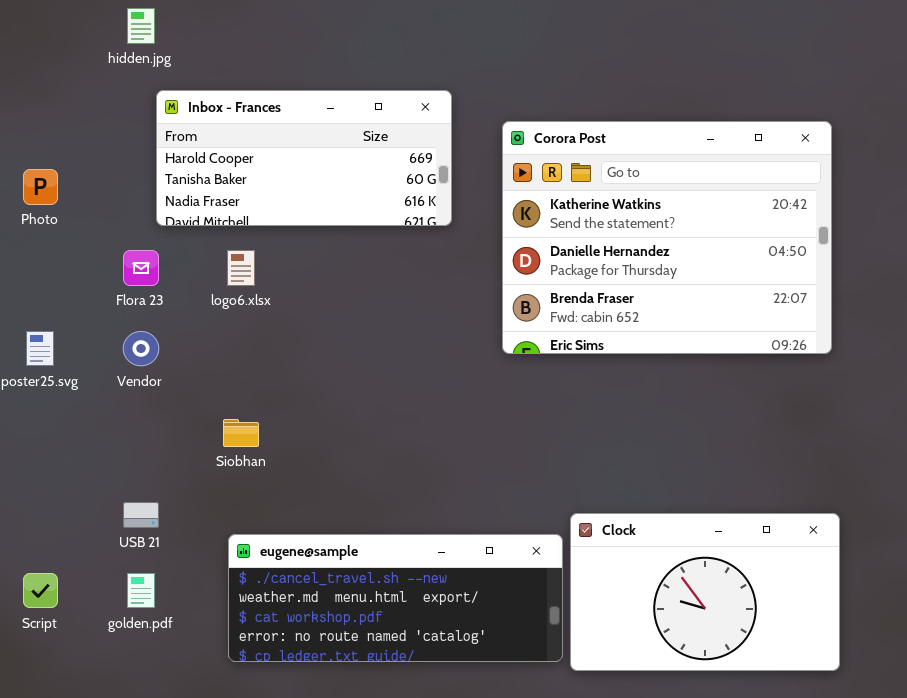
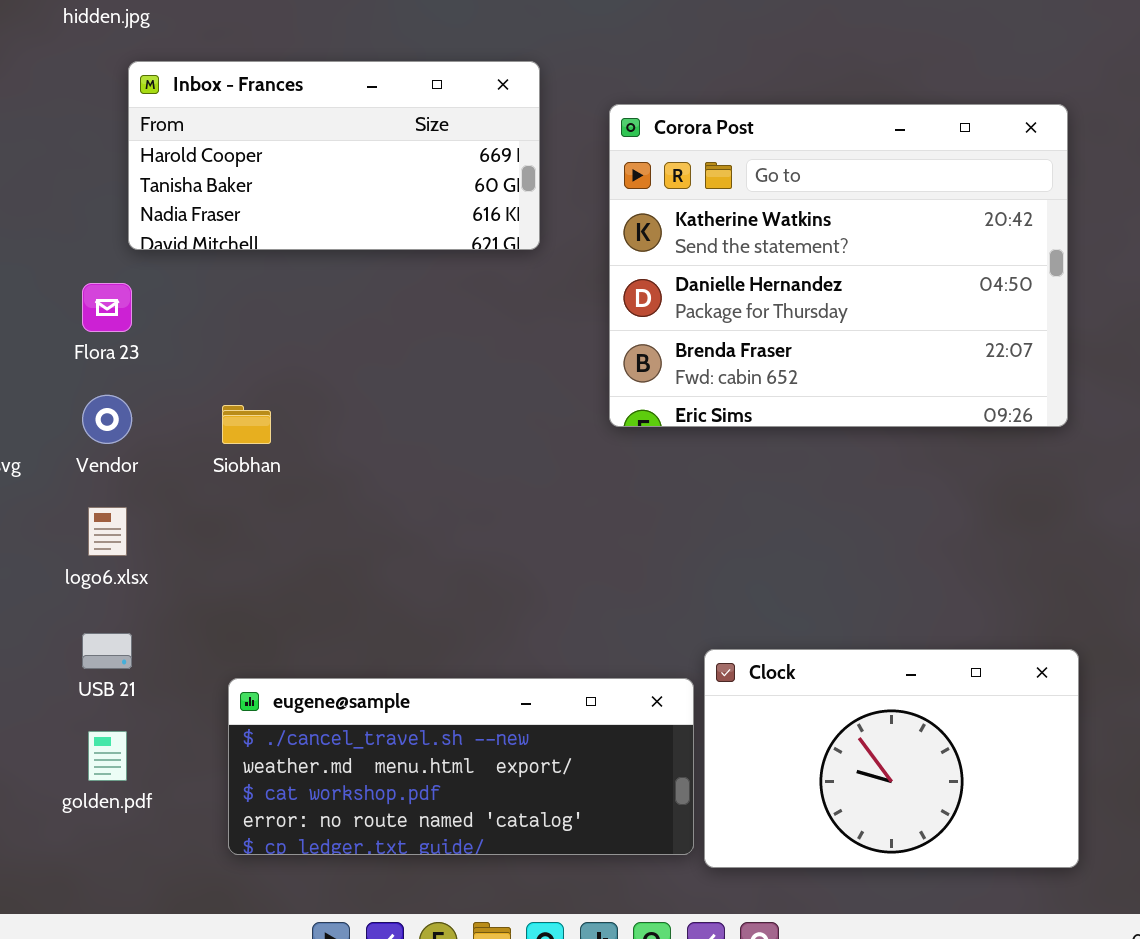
logo6.xlsx: [227,250,255,286] -> [88,507,127,556], moved
Siobhan: [223,419,259,447] -> [222,405,271,444], moved

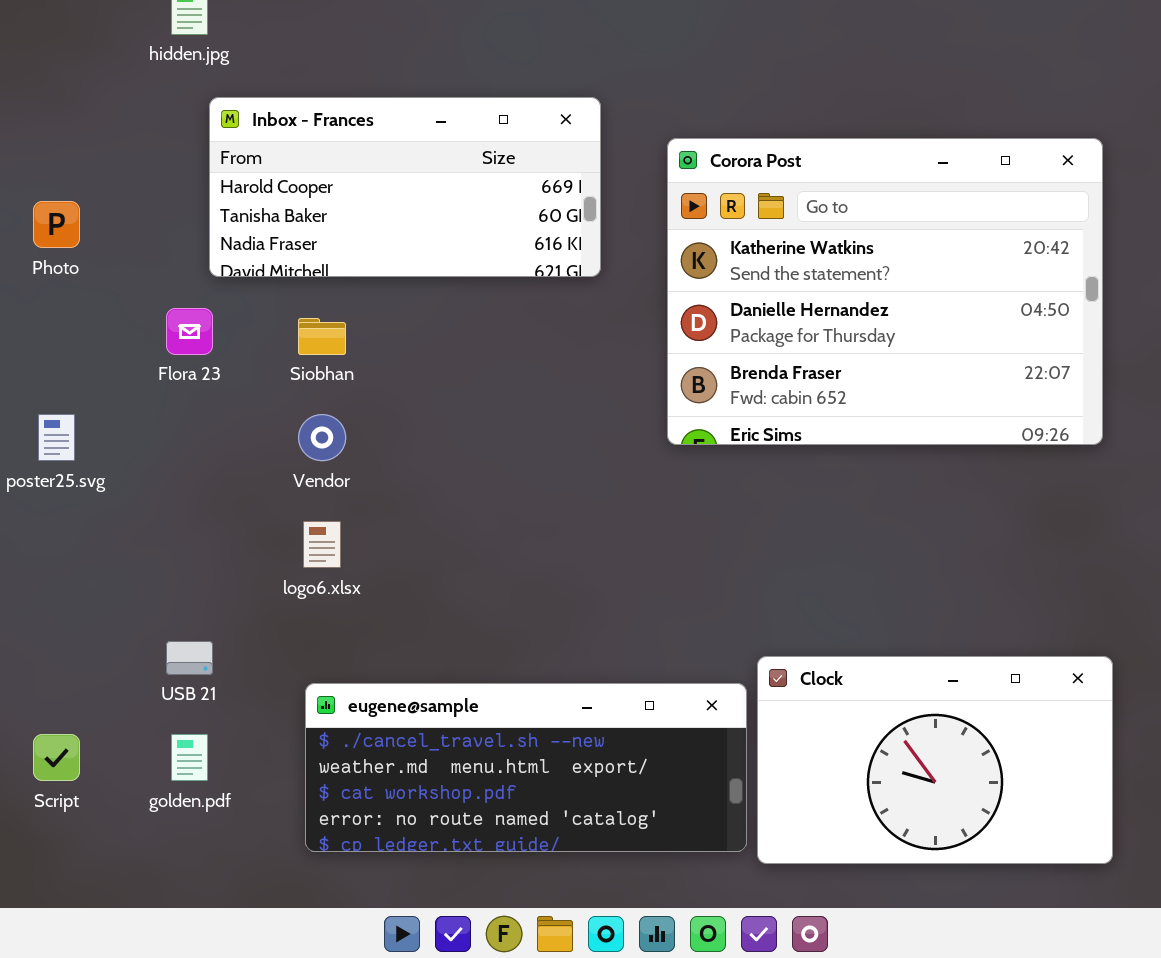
Vendor: [82,395,132,444] -> [298,414,346,461], moved
Siobhan: [222,405,271,444] -> [298,318,346,355], moved
logo6.xlsx: [88,507,127,556] -> [303,521,341,568], moved

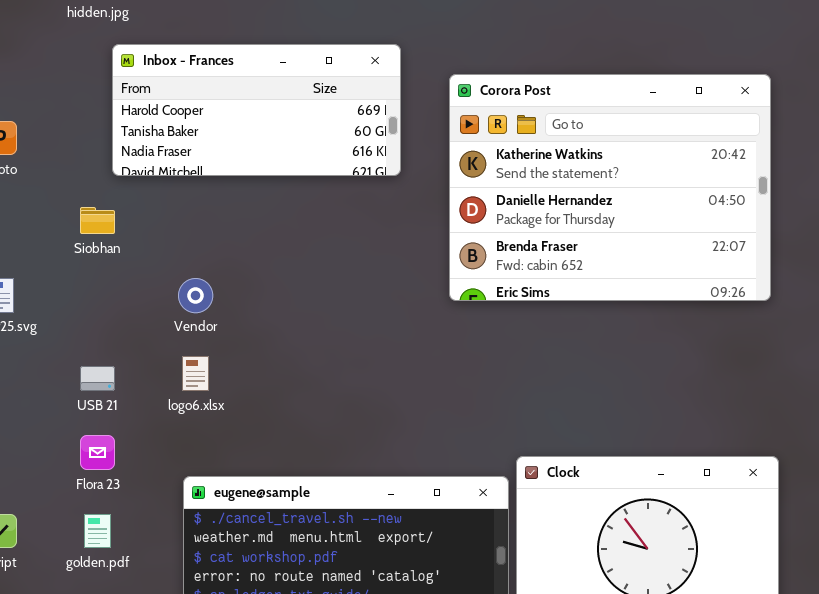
Flora 23: [166,308,213,355] -> [80,435,115,470], moved
Siobhan: [298,318,346,355] -> [80,207,115,234], moved
USB 21: [166,641,213,675] -> [80,366,115,391], moved

